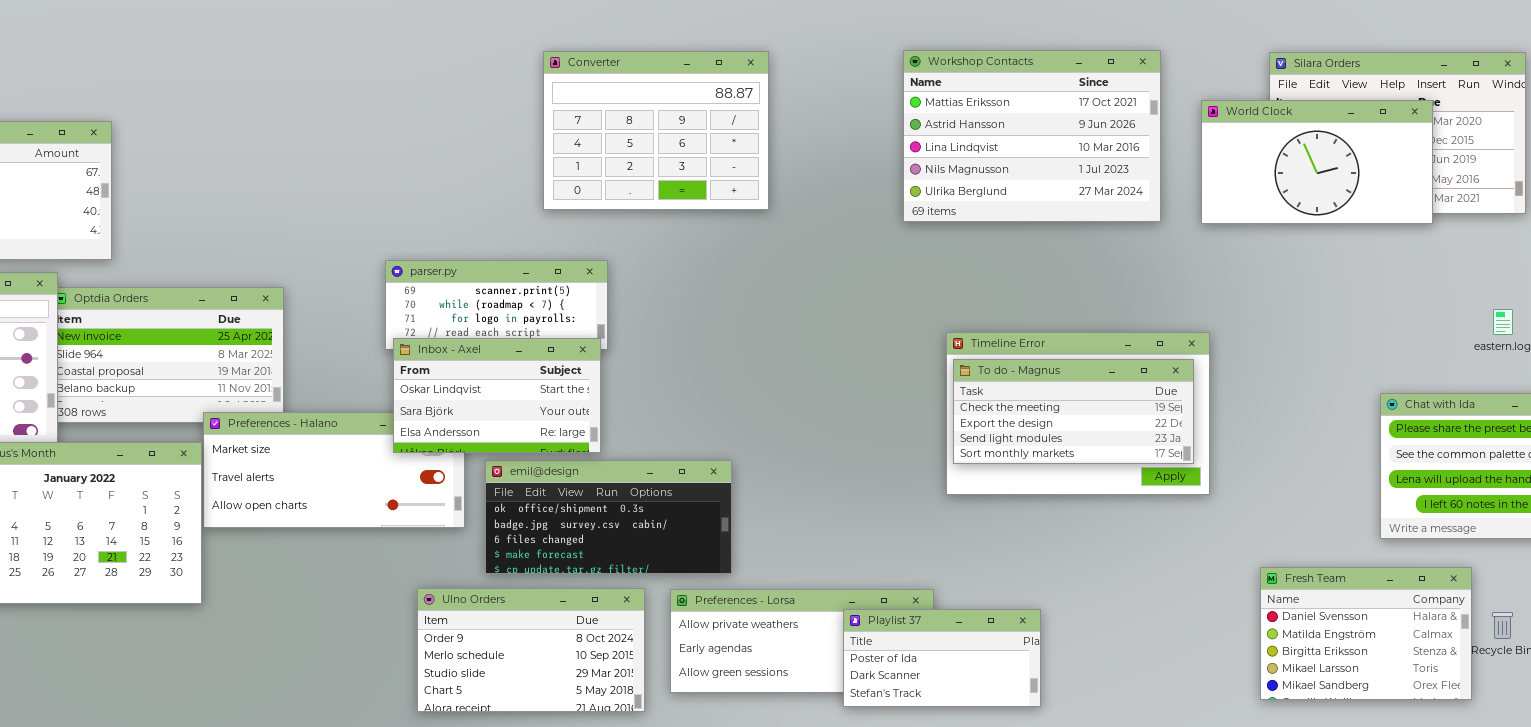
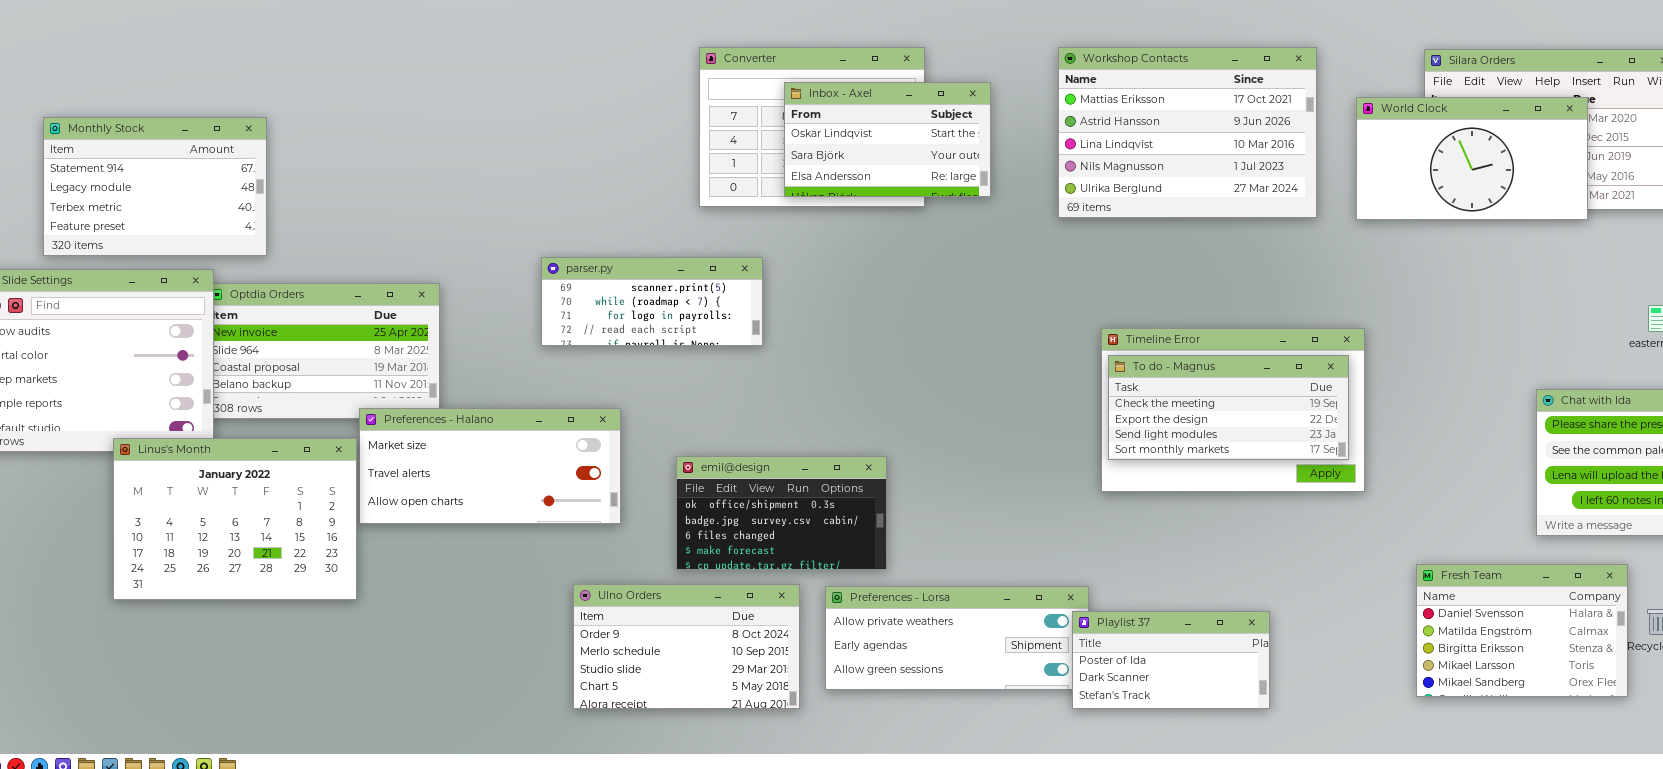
Inbox - Axel: [393,338,601,453] -> [784,82,991,197], moved
emil@design: [485,460,732,574] -> [676,456,887,570], resized
Playlist 37: [843,609,1041,707] -> [1072,611,1270,709], moved

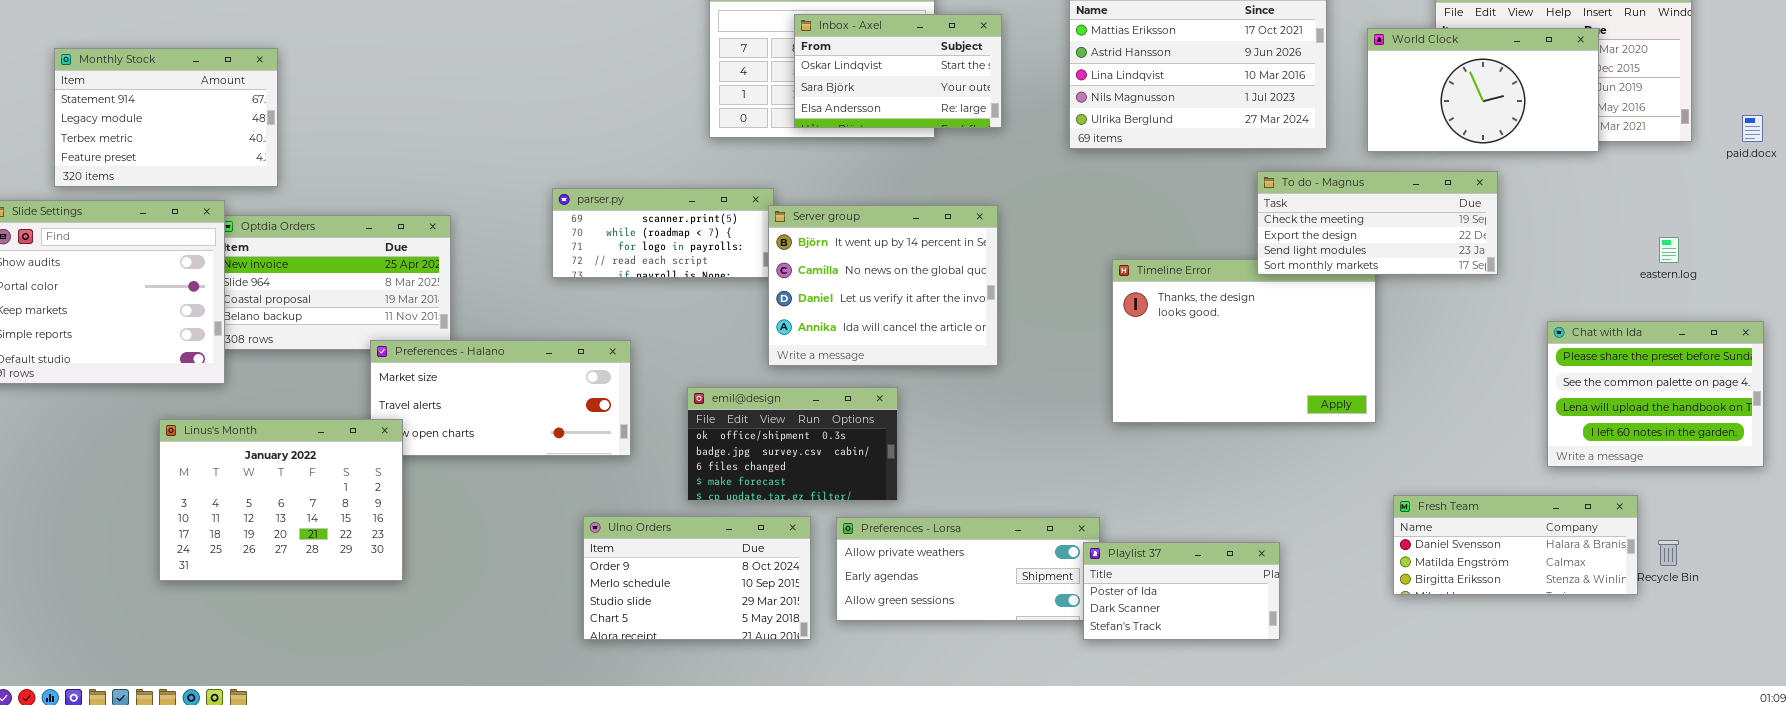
Server group: none -> [768,205,998,366], opened
To do - Magnus: [1108,355,1349,460] -> [1257,171,1498,275], moved
Linus's Month: [113,438,357,600] -> [159,419,403,581], moved
Fresh Team: [1416,564,1628,697] -> [1393,495,1638,595], resized

